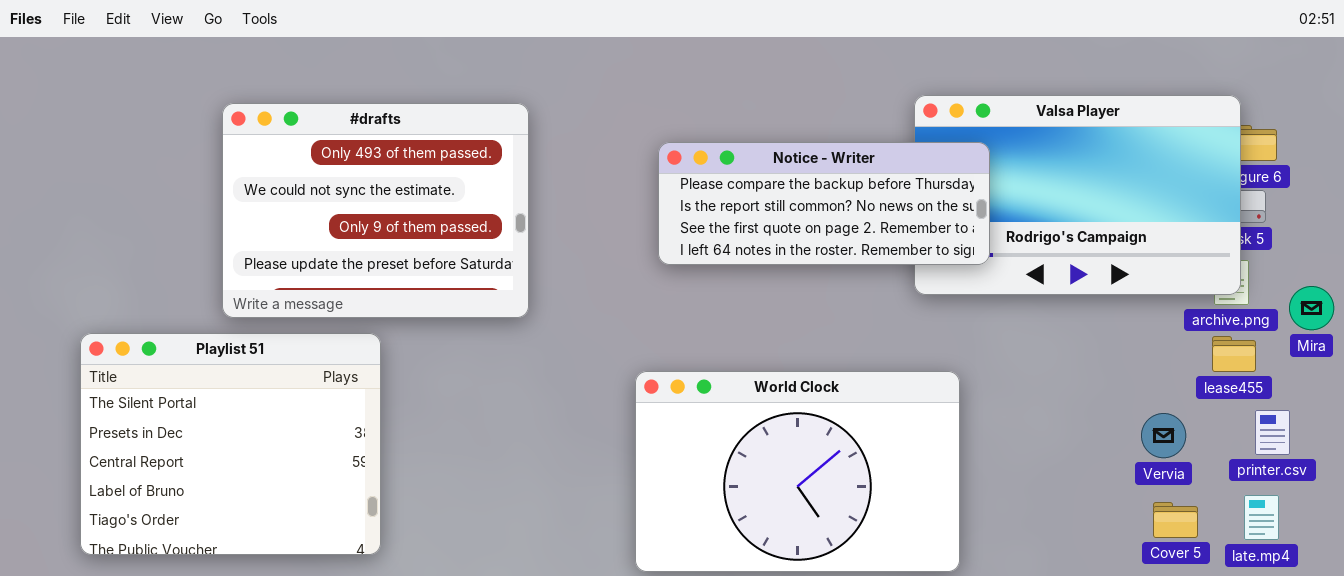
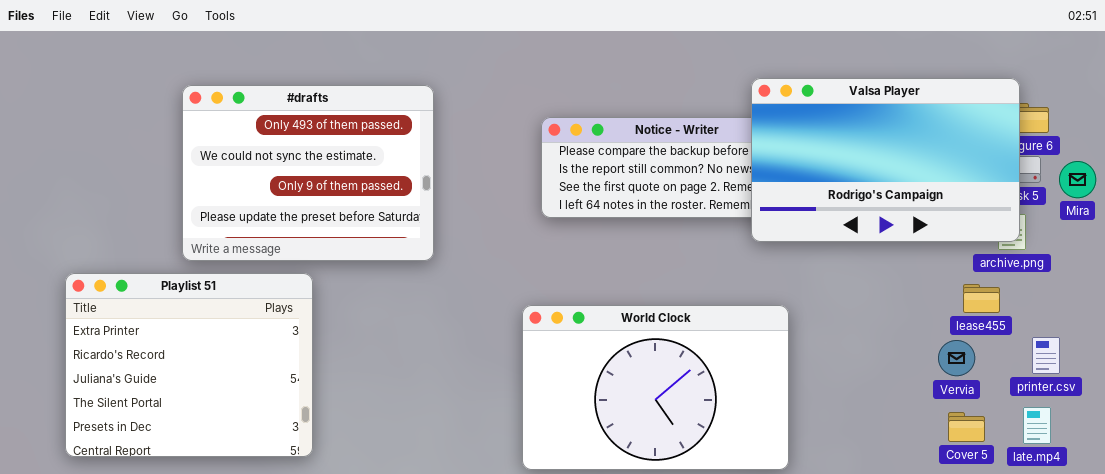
Valsa Player: [914,95,1241,295] -> [751,78,1020,242], raised
Mira: [1289,286,1334,330] -> [1059,161,1096,198], moved
Playlist 51: [80,333,381,555] -> [65,273,313,457], scrolled up 3 rows
lease455: [1212,336,1256,372] -> [963,284,1000,313], moved

